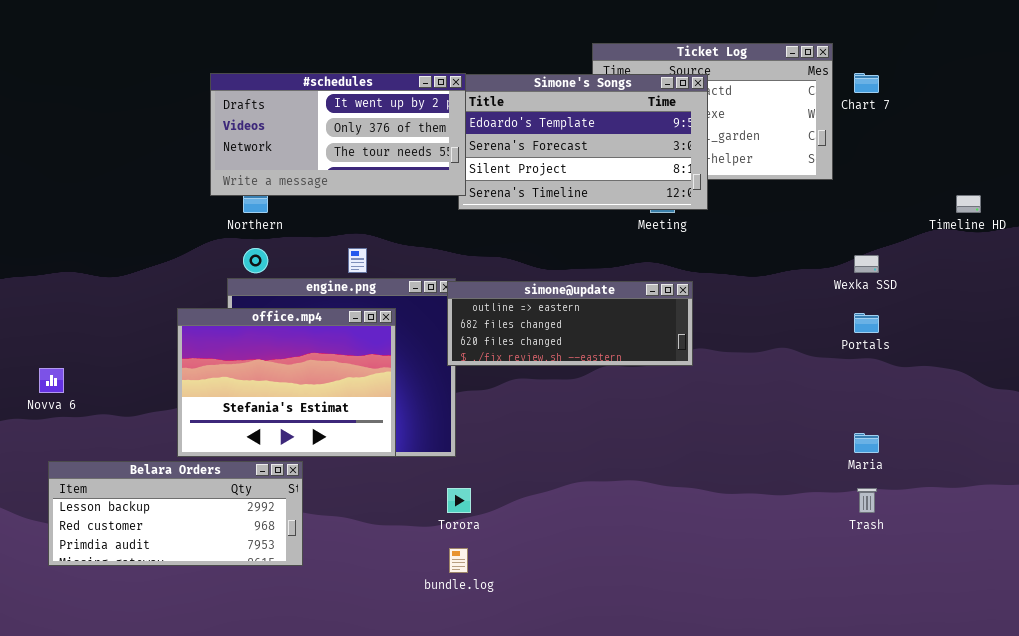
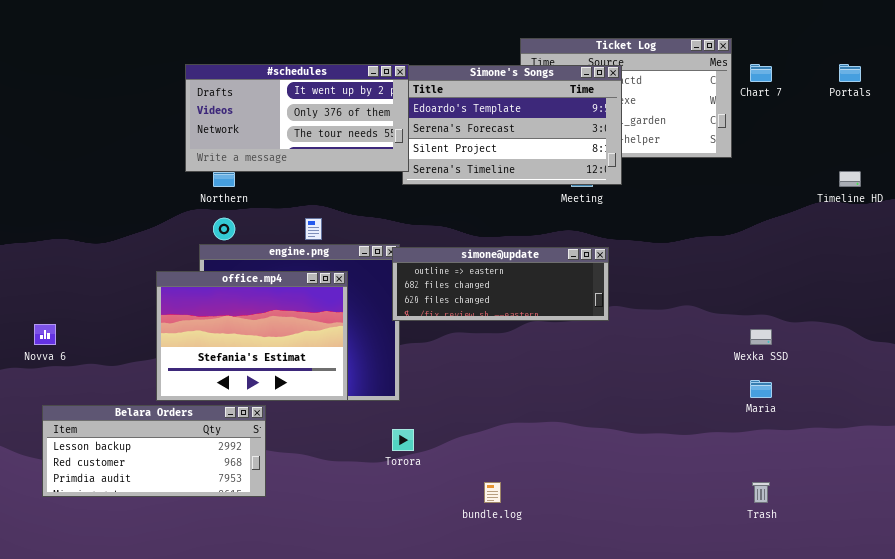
Wexka SSD: [854,255,879,273] -> [750,329,772,345], moved
Portals: [854,313,879,333] -> [839,64,861,82], moved
Trash: [857,488,877,513] -> [752,482,770,503], moved
bundle.log: [449,548,468,573] -> [484,482,501,503], moved

